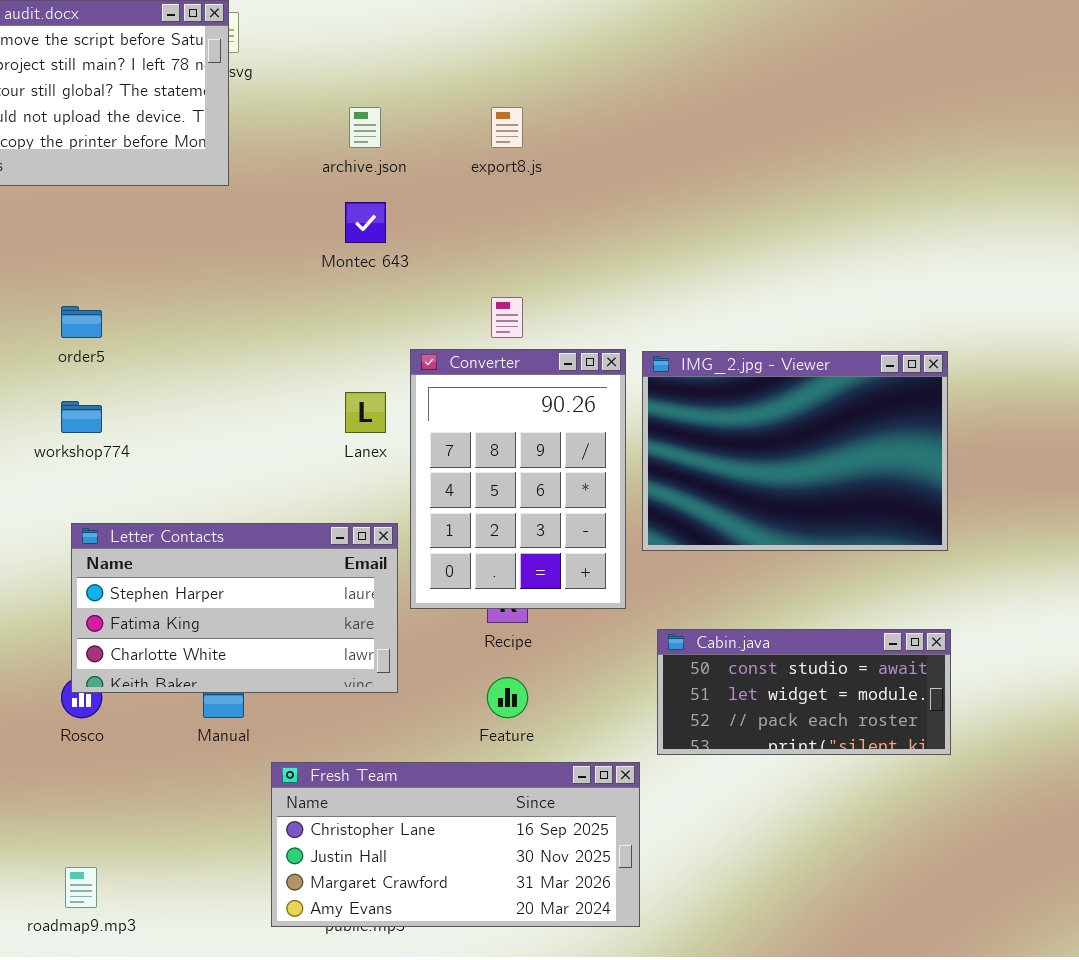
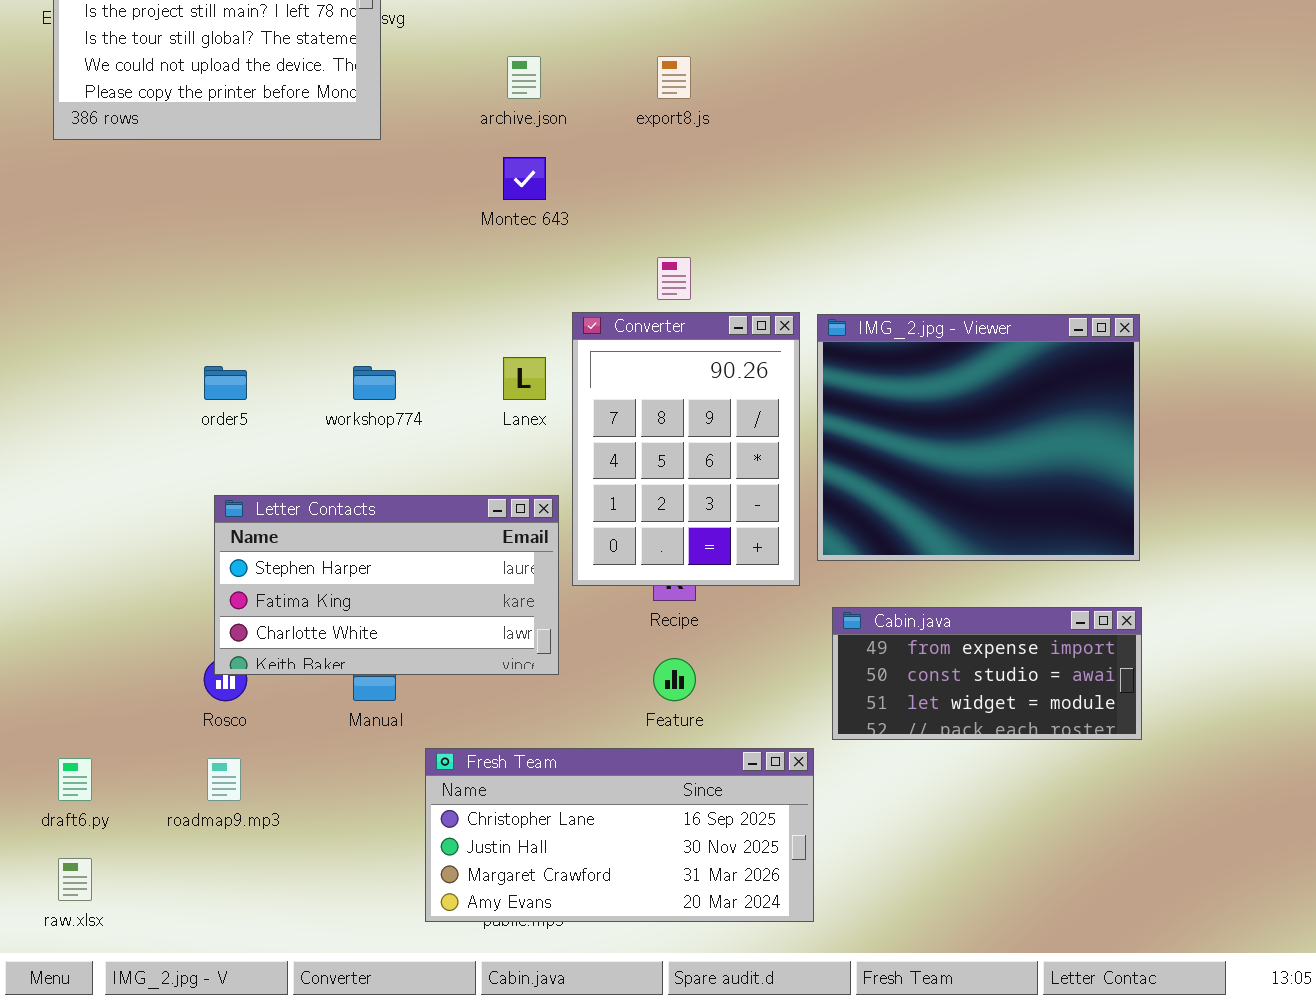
order5: [61,306,102,338] -> [204,366,247,400], moved
IMG_2.jpg - Viewer: [642,351,948,551] -> [817,314,1140,561], resized
workshop774: [61,401,102,433] -> [353,366,396,400], moved
Cabin.java: [657,629,951,755] -> [832,607,1142,740], scrolled up 1 row
roadmap9.mp3: [65,867,97,908] -> [207,758,241,801], moved

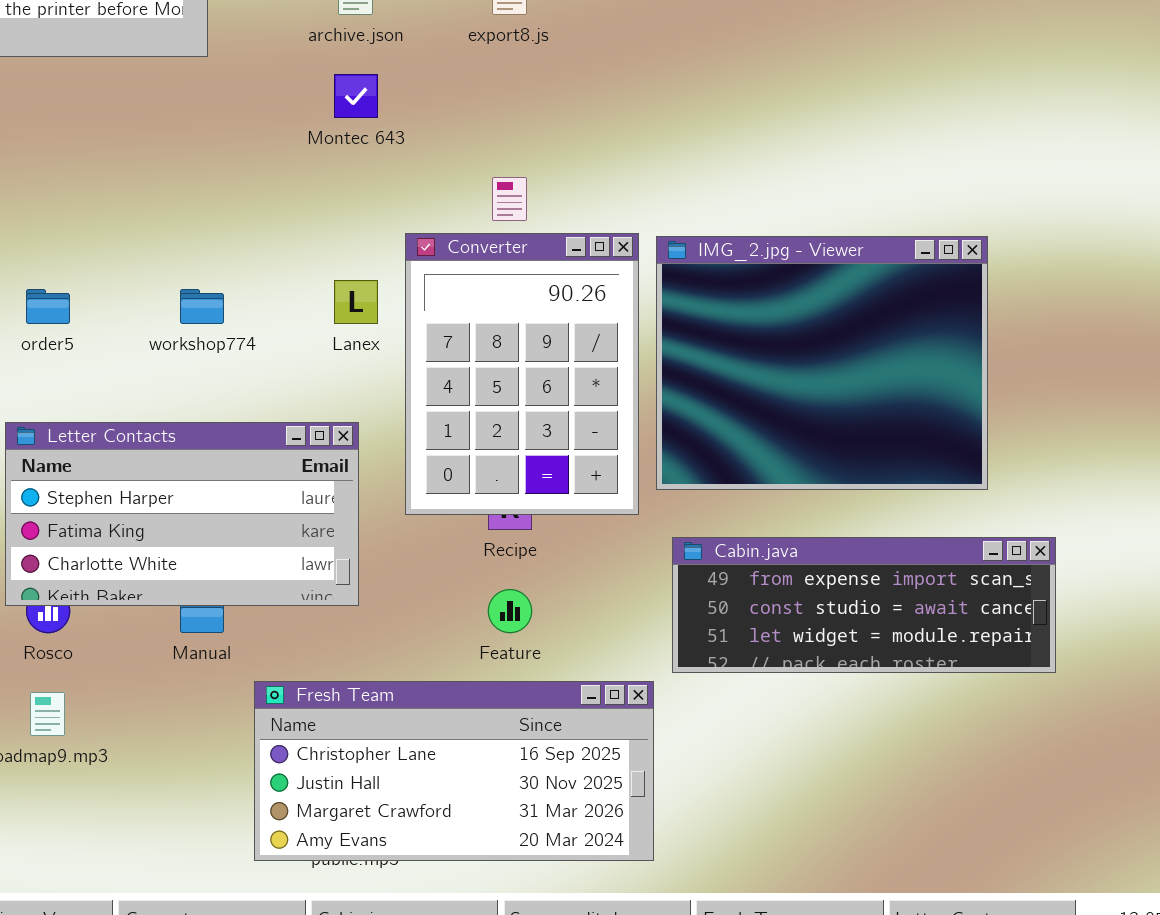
Letter Contacts: [214,495,559,675] -> [5,422,359,606], moved
Cabin.java: [832,607,1142,740] -> [672,537,1056,673], resized

